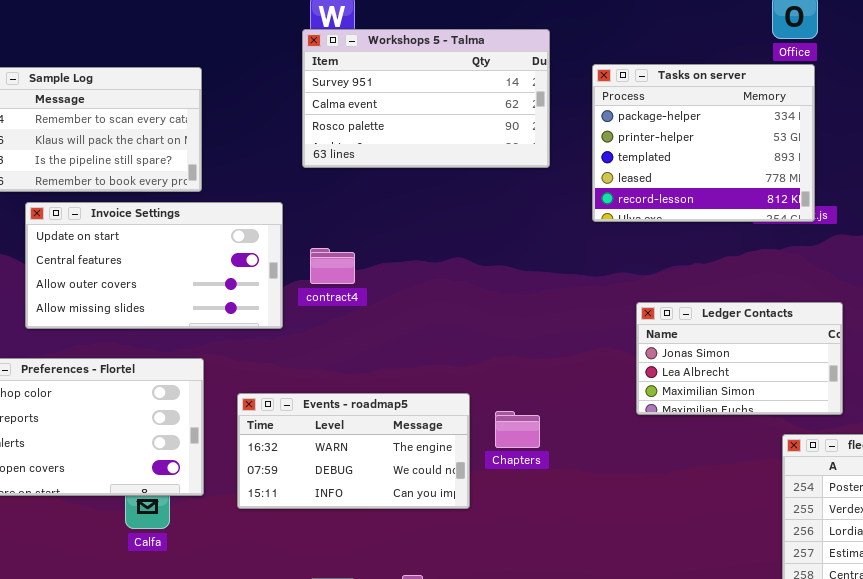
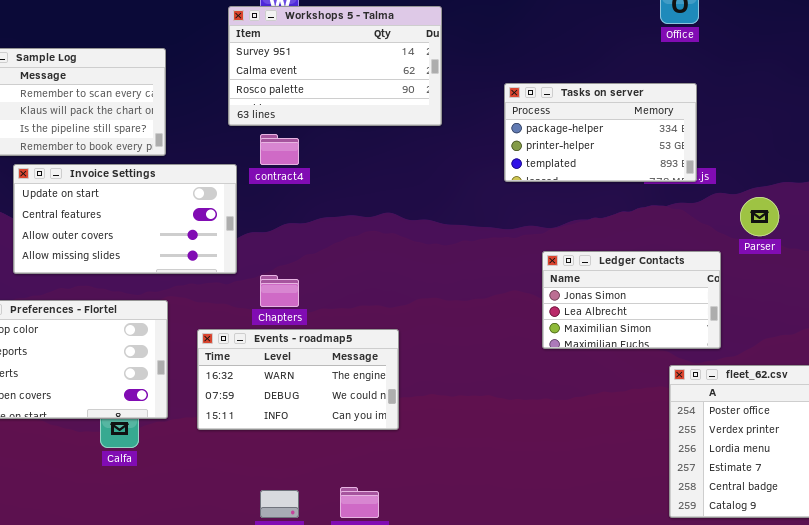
Workshops 5 - Talma: [302,29,550,168] -> [228,6,442,126], moved
Tasks on server: [592,64,815,222] -> [504,83,697,182], resized
contract4: [310,248,355,284] -> [260,134,299,165], moved
Chapters: [495,411,540,448] -> [260,275,299,307], moved

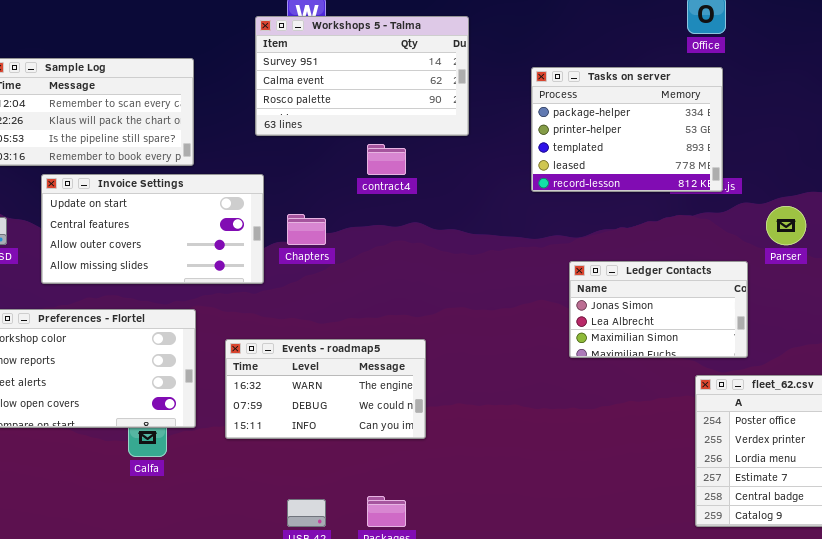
Tasks on server: [504,83,697,182] -> [531,67,723,192], resized
contract4: [260,134,299,165] -> [367,144,406,175], moved
Chapters: [260,275,299,307] -> [287,214,326,245], moved

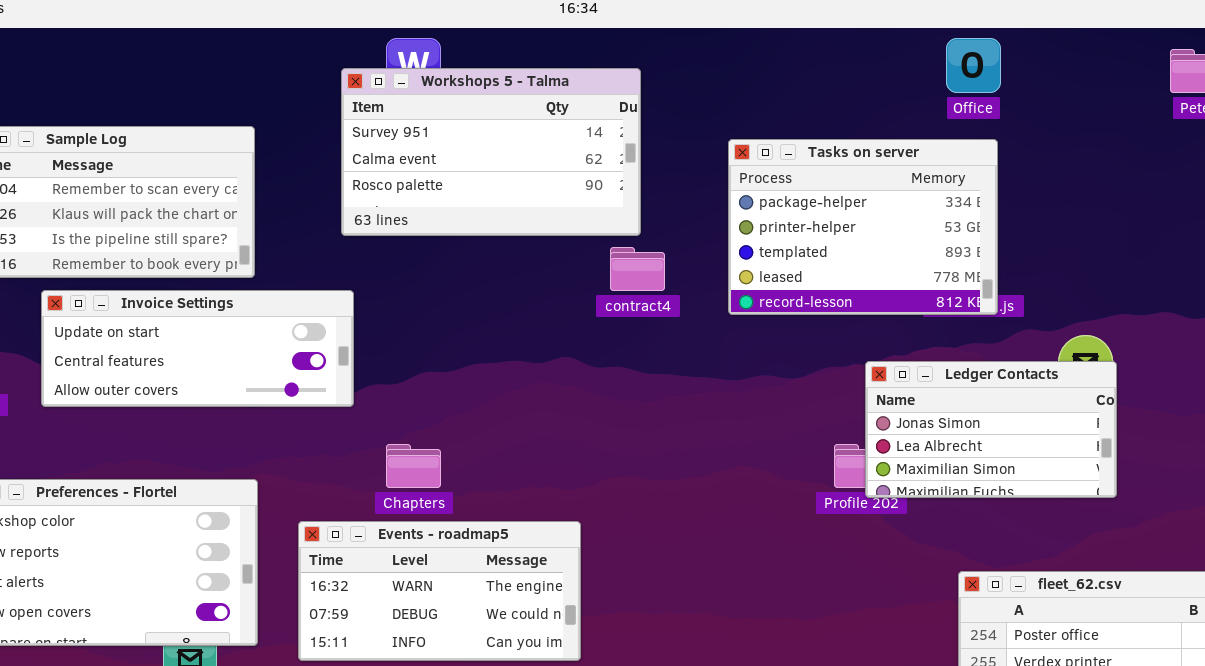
contract4: [367,144,406,175] -> [610,247,665,291], moved
Invoice Settings: [41,174,264,284] -> [41,290,354,407], resized
Chapters: [287,214,326,245] -> [386,444,441,488], moved
Ledger Contacts: [569,261,748,358] -> [865,361,1117,498], moved

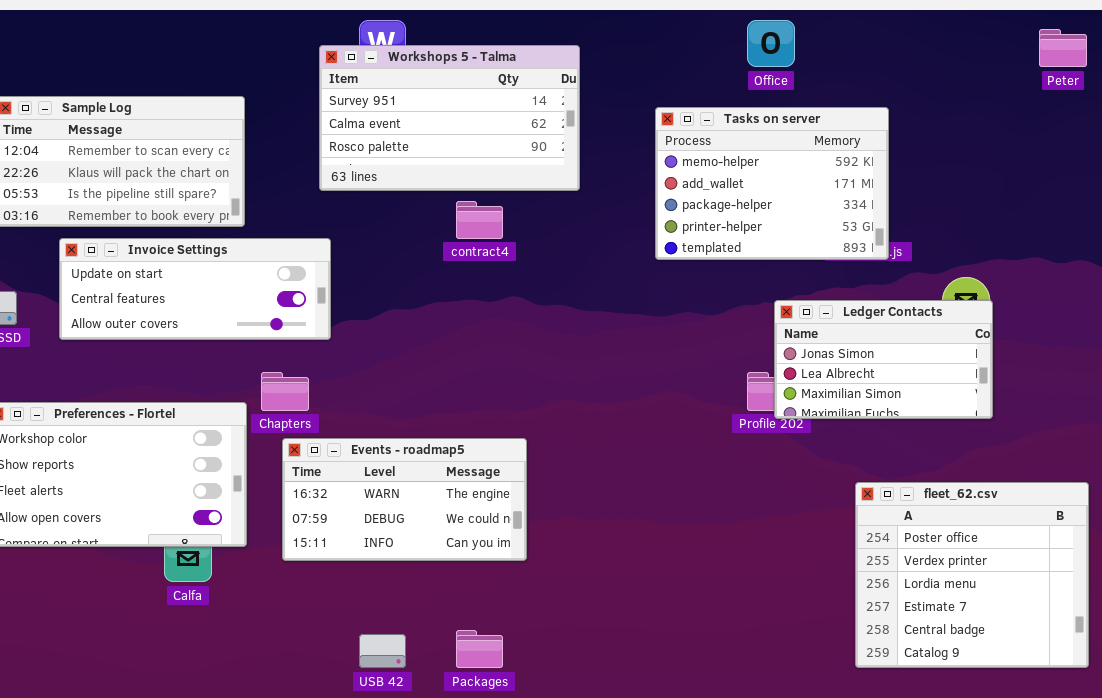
Office: [946,38,1001,93] -> [747,20,795,67], moved
Tasks on server: [728,139,998,315] -> [655,107,889,260], scrolled up 2 rows
contract4: [610,247,665,291] -> [456,201,503,239], moved
Chapters: [386,444,441,488] -> [261,372,309,411], moved

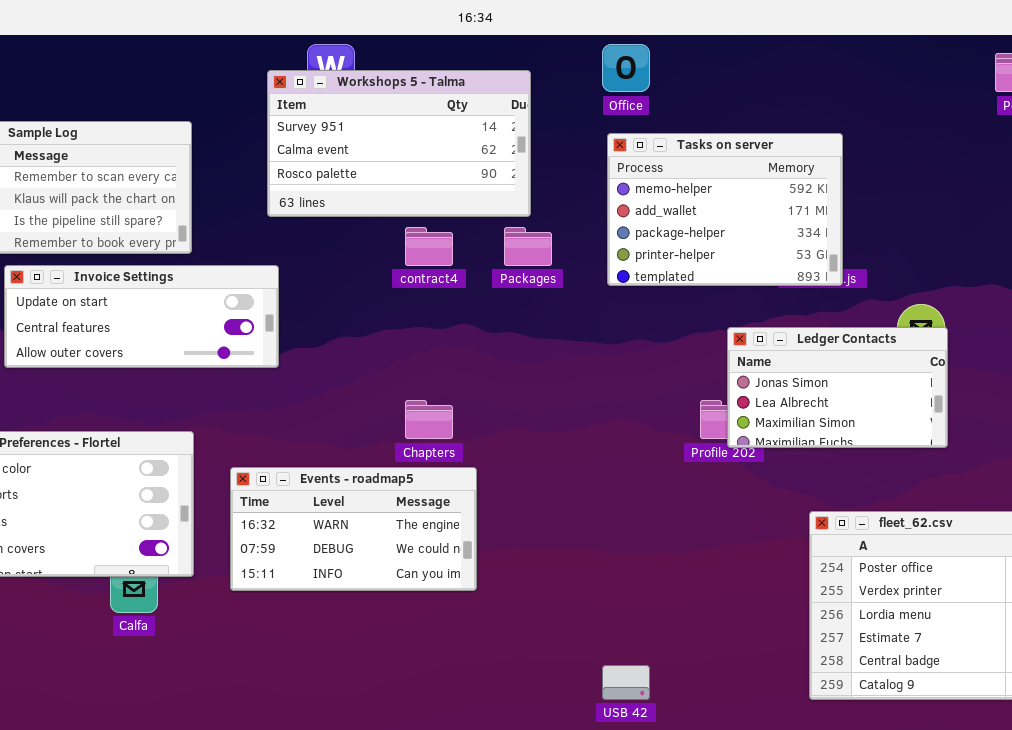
Office: [747,20,795,67] -> [602,44,650,92], moved
Chapters: [261,372,309,411] -> [405,400,453,439], moved
Packages: [456,630,503,668] -> [504,227,552,266], moved
USB 42: [359,634,406,668] -> [602,665,650,700], moved

